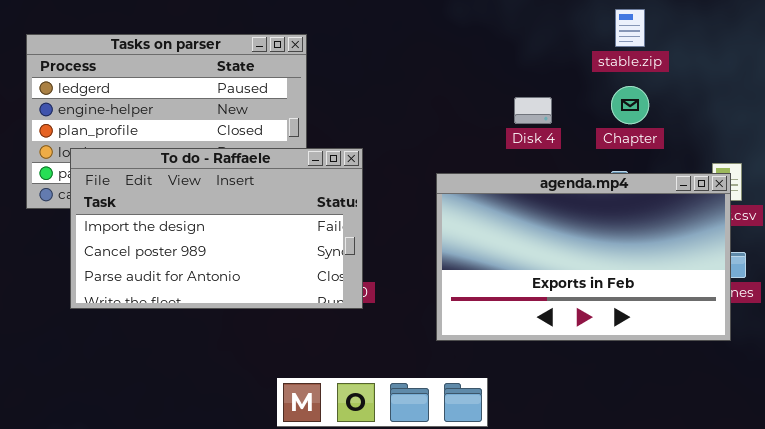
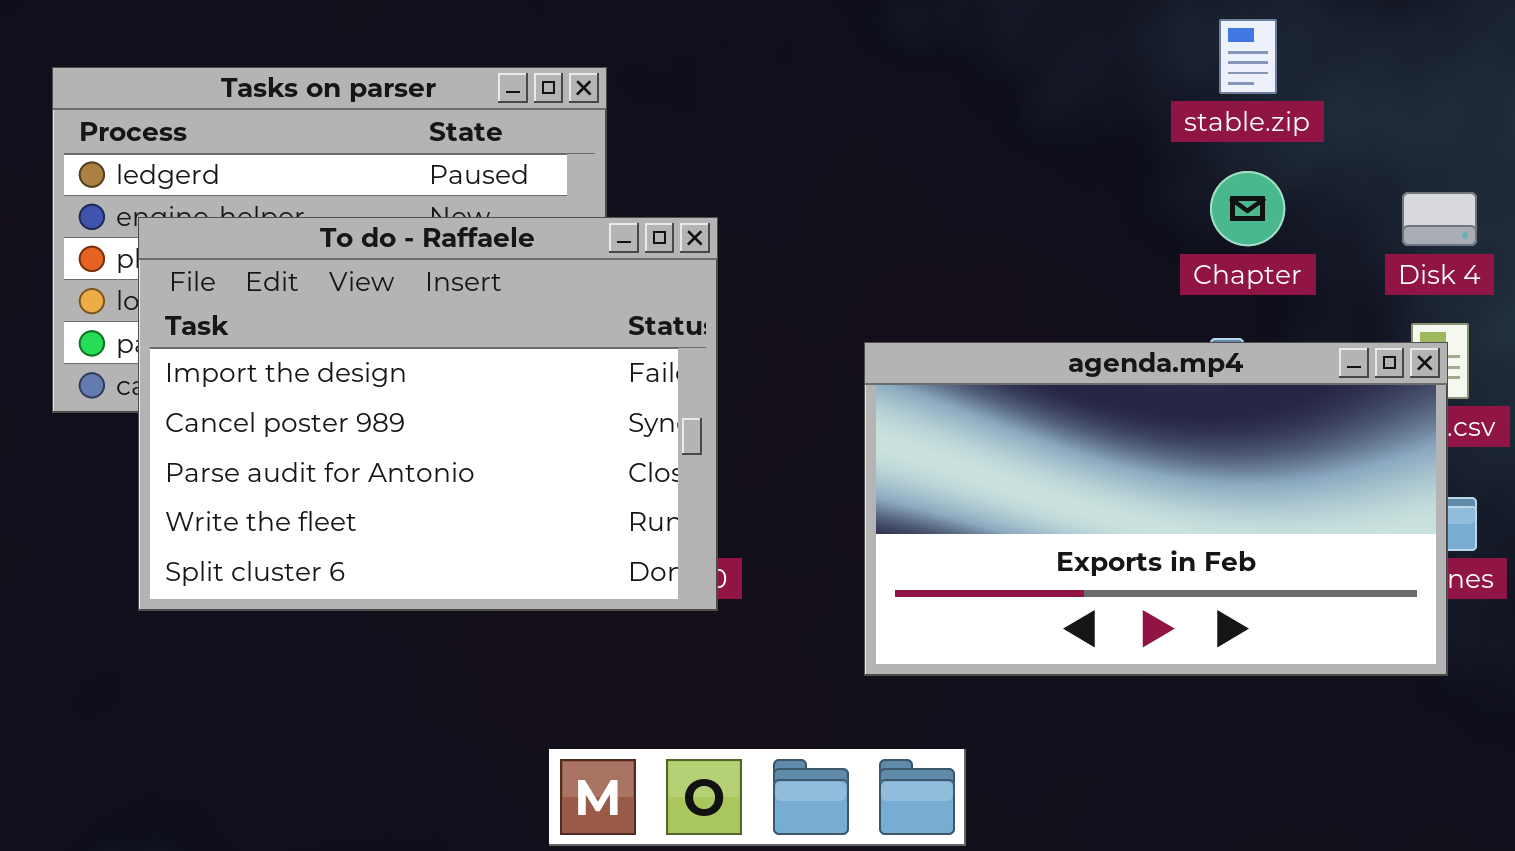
Disk 4: [514,97,552,124] -> [1402,192,1477,246], moved
To do - Raffaele: [70,148,363,309] -> [138,217,718,611], resized

